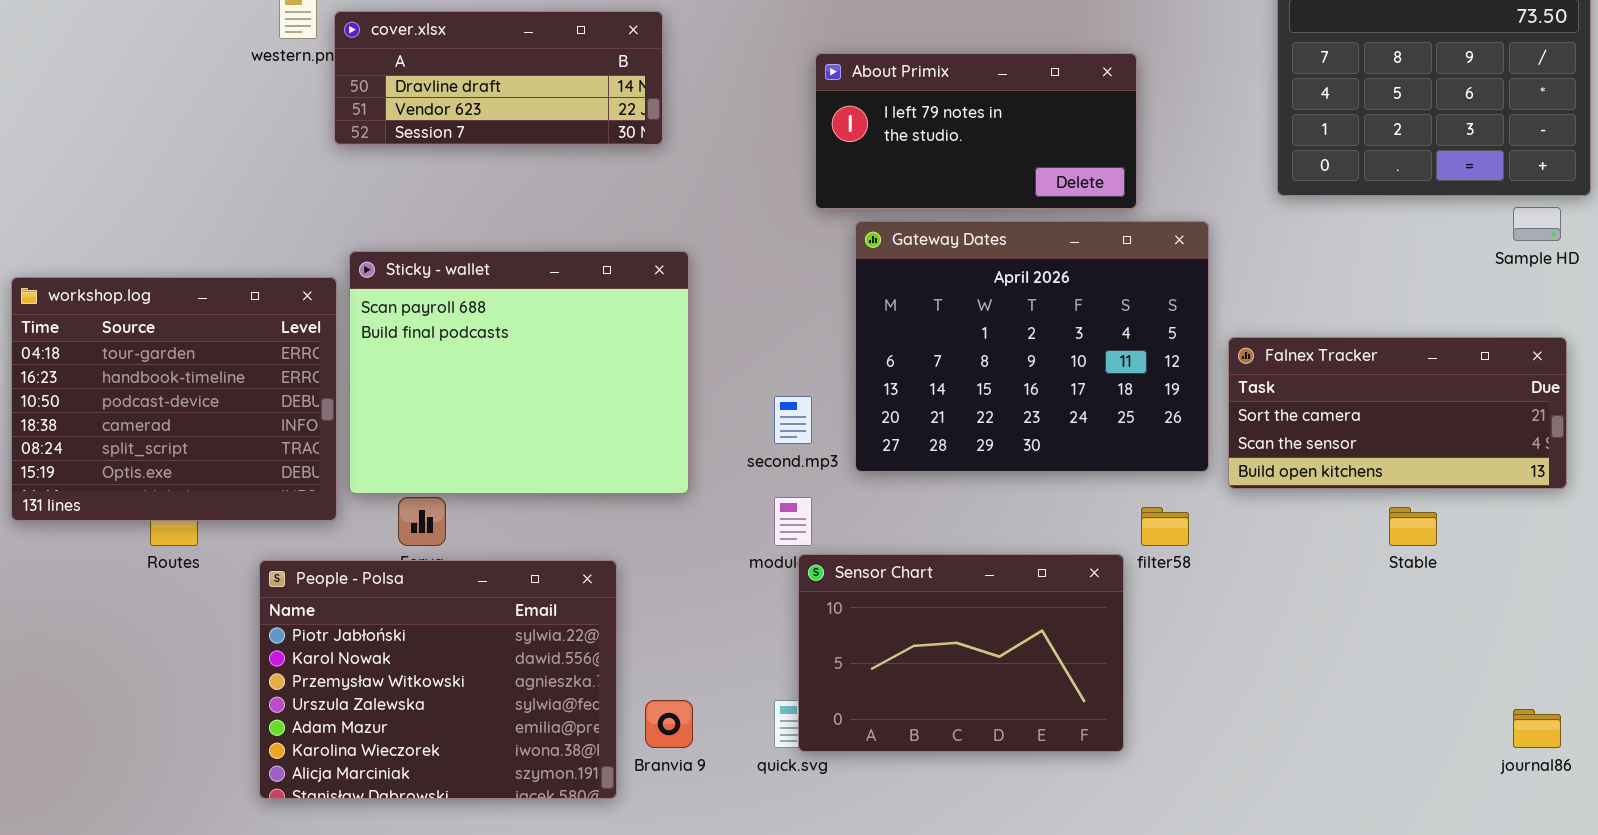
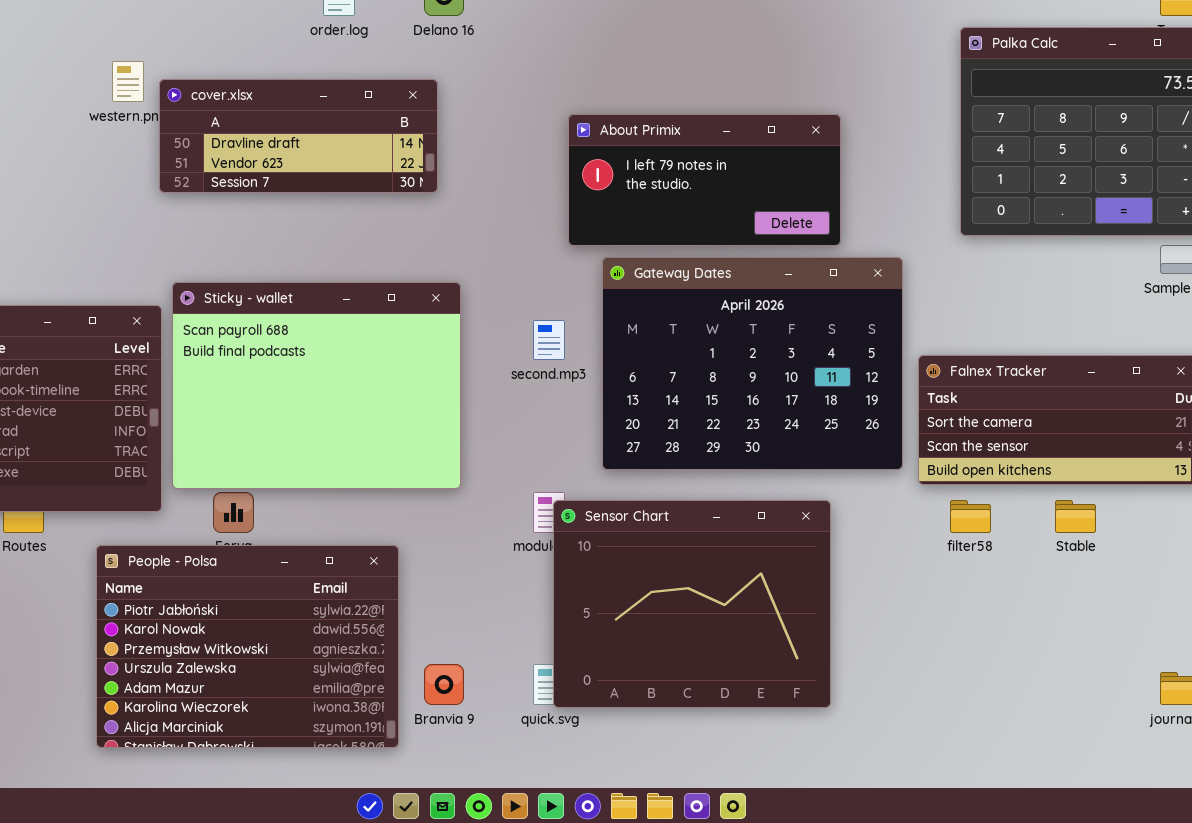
second.mp3: [774,396,812,444] -> [533,320,565,360], moved
filter58: [1141,507,1189,546] -> [950,500,991,533], moved
Sensor Chart: [798,554,1124,752] -> [553,500,831,708], resized

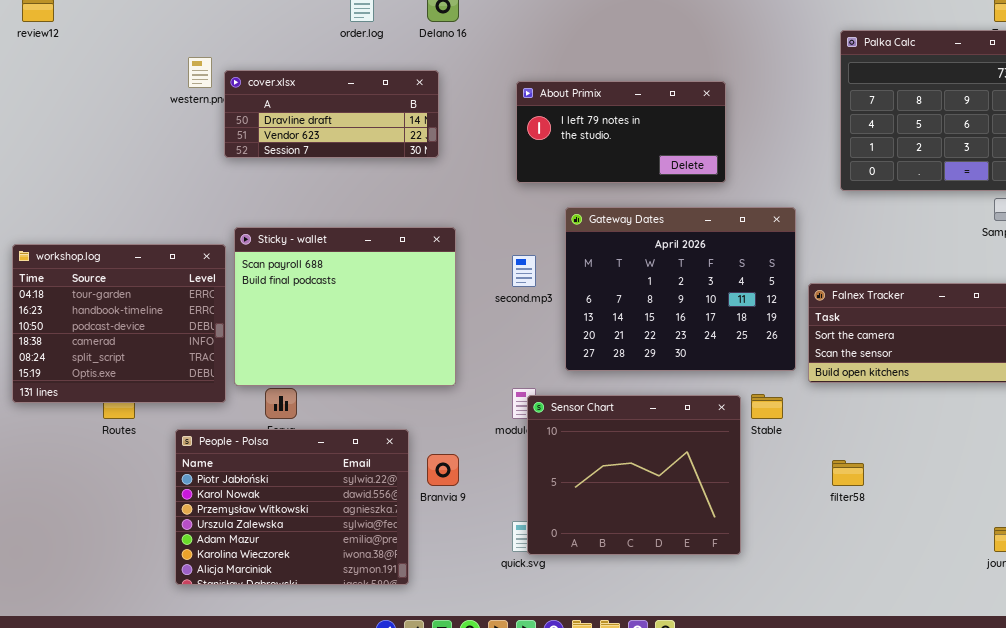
About Primix: [568,114,841,246] -> [516,81,726,183], moved
filter58: [950,500,991,533] -> [832,460,864,486], moved
Stable: [1055,500,1096,533] -> [751,394,783,419], moved
Branvia 9: [424,664,464,705] -> [427,454,459,486], moved

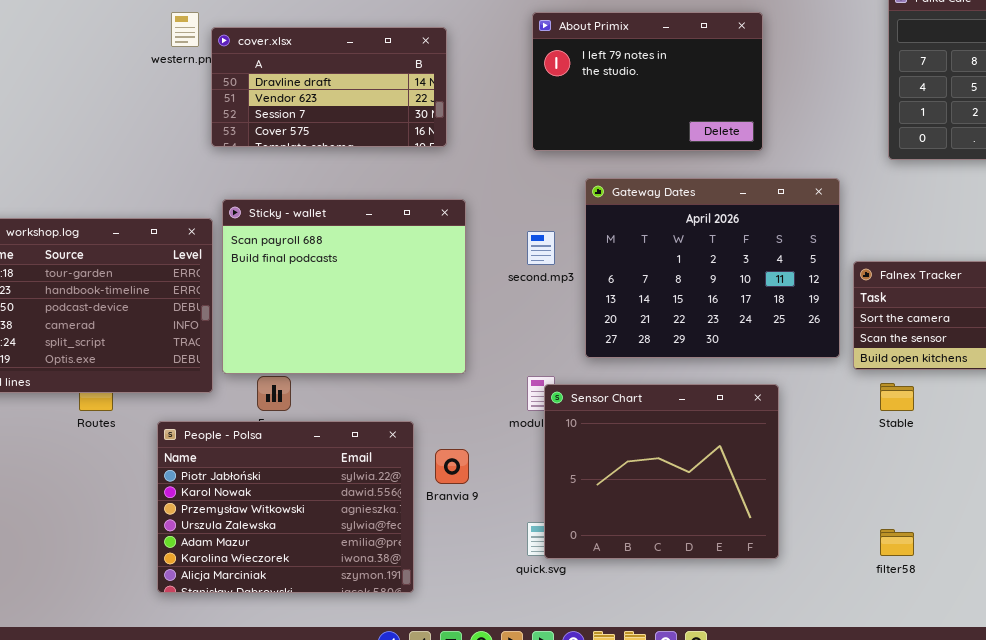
cover.xlsx: [224,70,439,158] -> [211,27,447,147], resized
About Primix: [516,81,726,183] -> [532,12,763,151], resized
Stable: [751,394,783,419] -> [880,383,914,411], moved
filter58: [832,460,864,486] -> [880,529,914,556], moved

